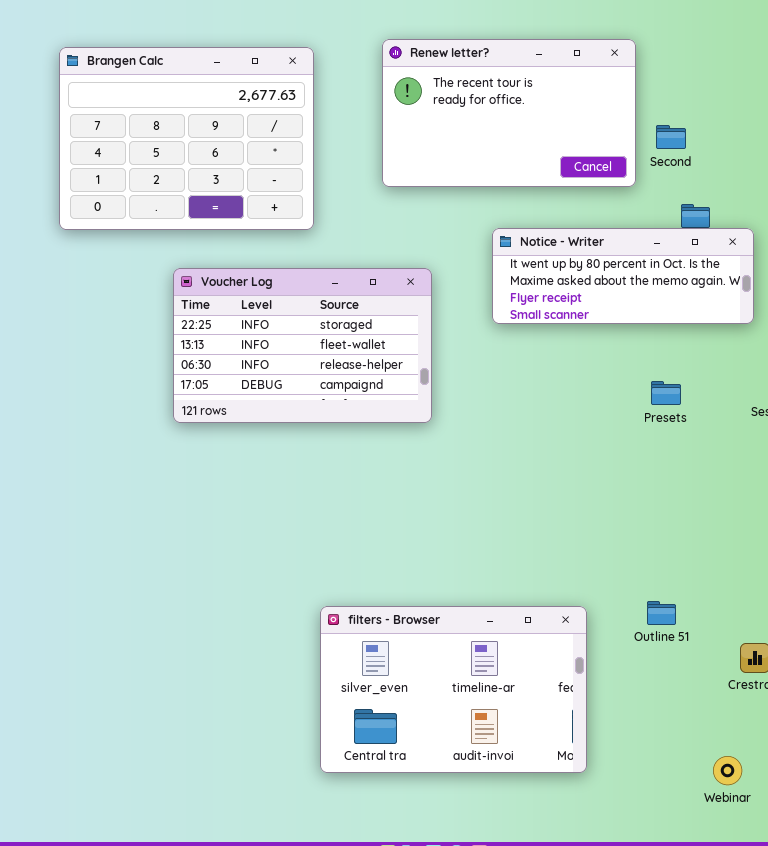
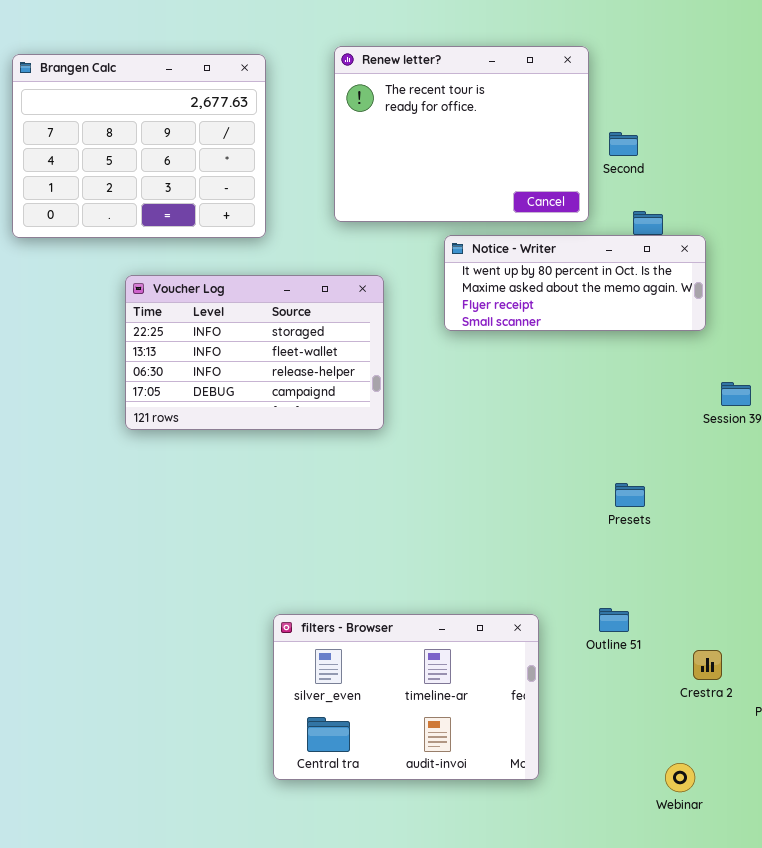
Renew letter?: [382,39,636,187] -> [334,46,589,222], resized
Presets: [651,381,681,405] -> [615,483,645,507], moved

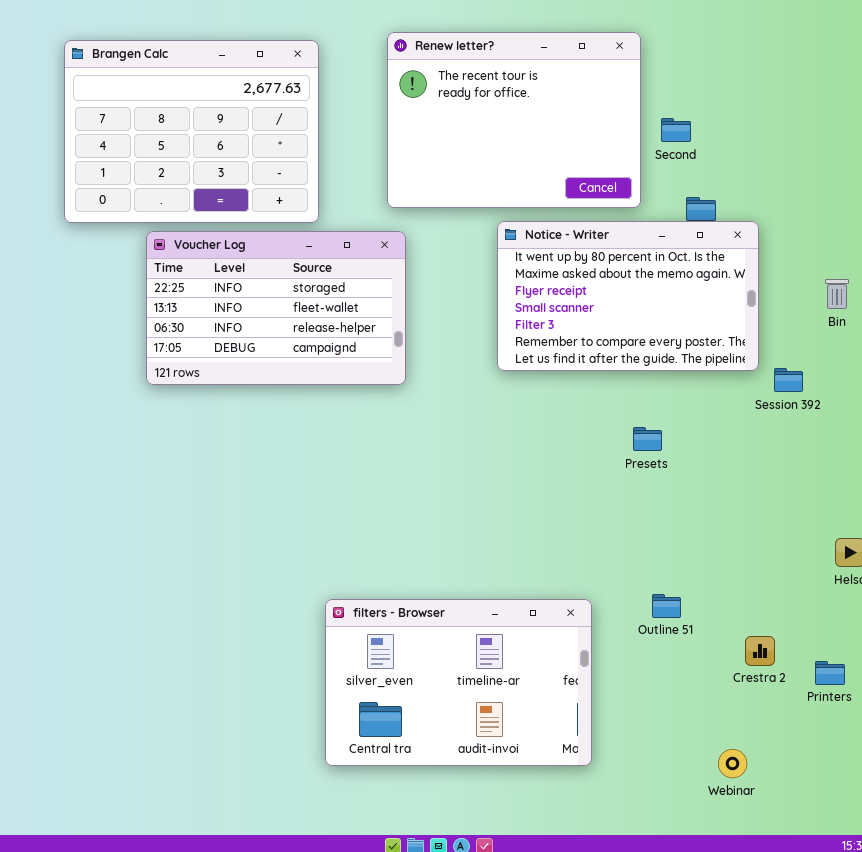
Notice - Writer: [444,235,706,331] -> [497,221,759,371], resized
Voucher Log: [125,275,384,430] -> [146,231,406,385], moved
Presets: [615,483,645,507] -> [633,427,662,451], moved

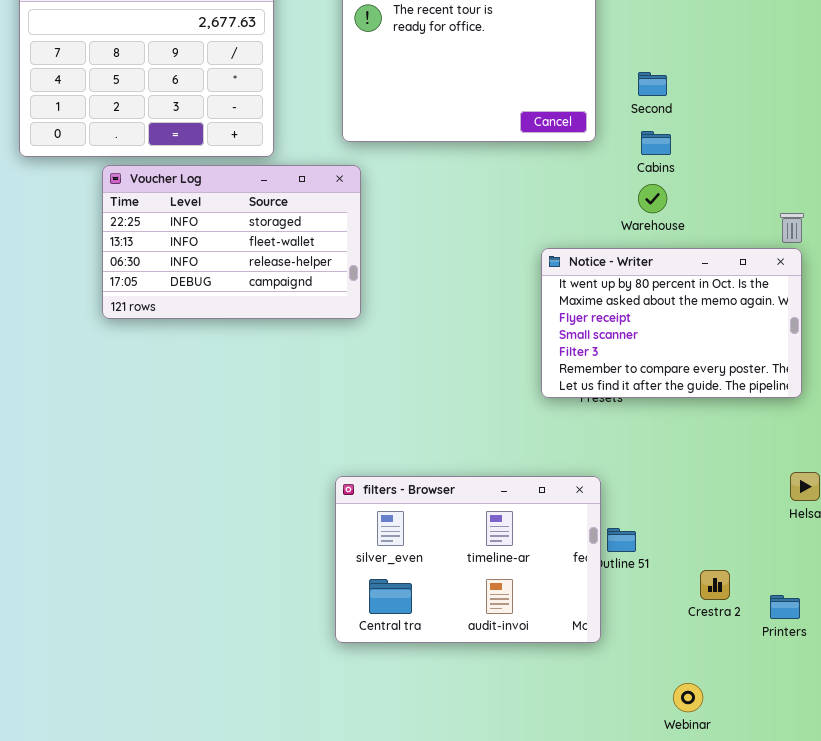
Second: [661,118,691,142] -> [638,72,667,96], moved
Notice - Writer: [497,221,759,371] -> [541,248,802,398], moved
filters - Browser: [325,599,592,766] -> [335,476,601,643], moved

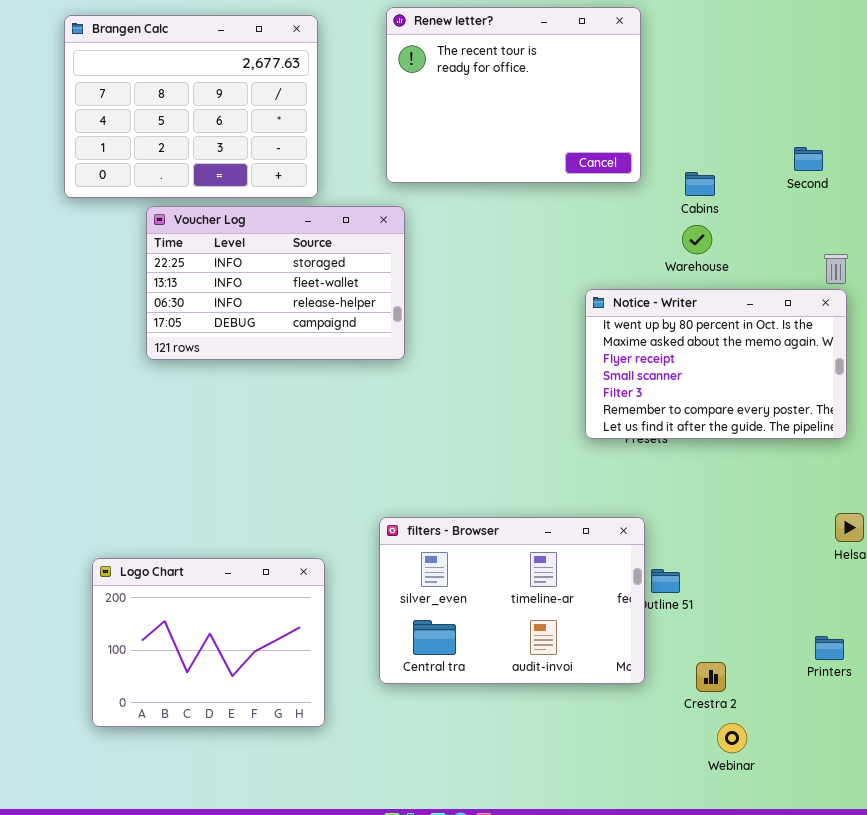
Second: [638,72,667,96] -> [794,147,823,171], moved
Logo Chart: none -> [92,558,325,727], opened
Crestra 2: [700,570,730,600] -> [696,662,726,692], moved

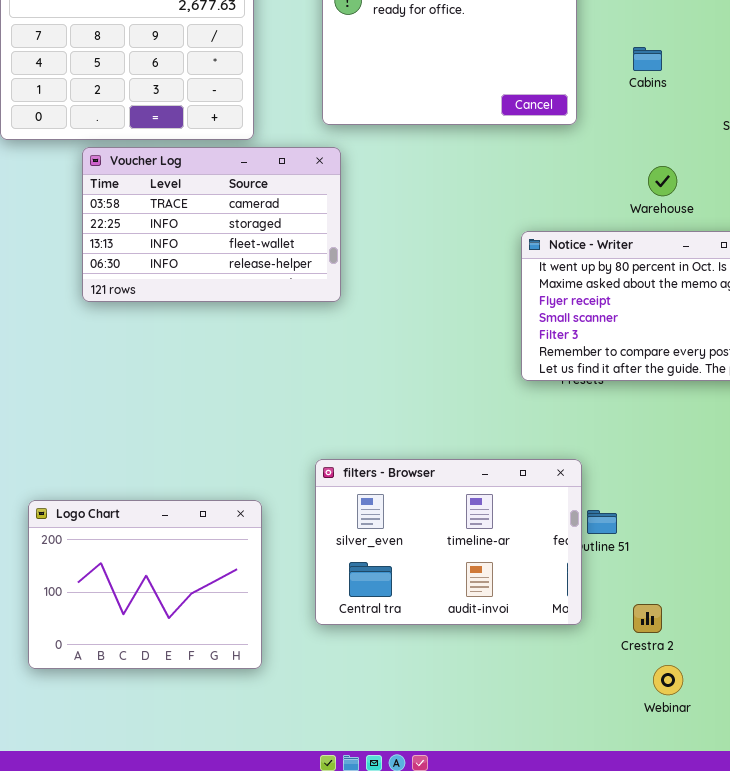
Cabins: [685,172,715,196] -> [633,47,662,71], moved
Voucher Log: [146,206,405,360] -> [82,147,341,302], scrolled up 1 row
Warehouse: [682,225,712,254] -> [648,166,677,196], moved

